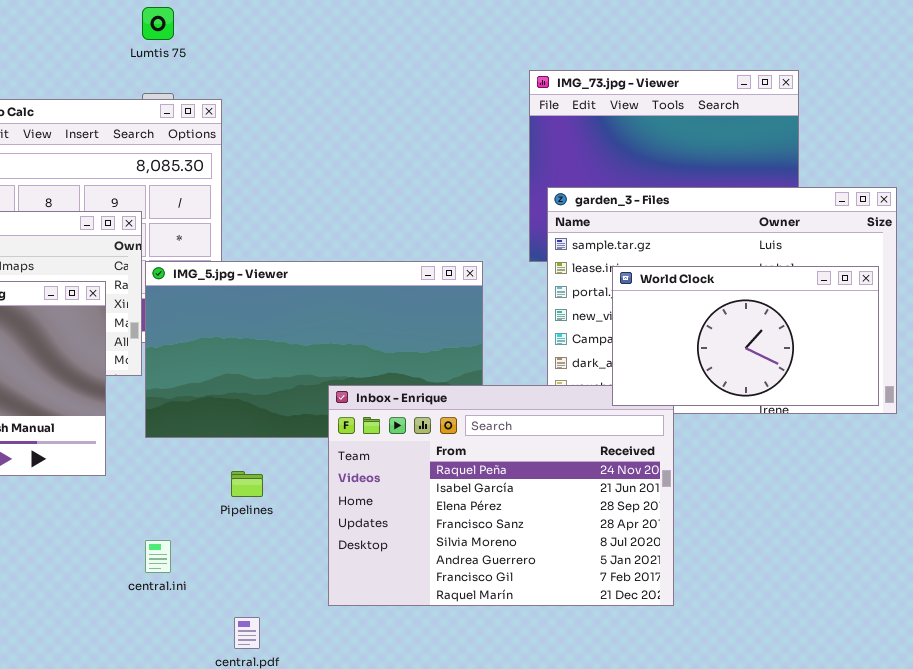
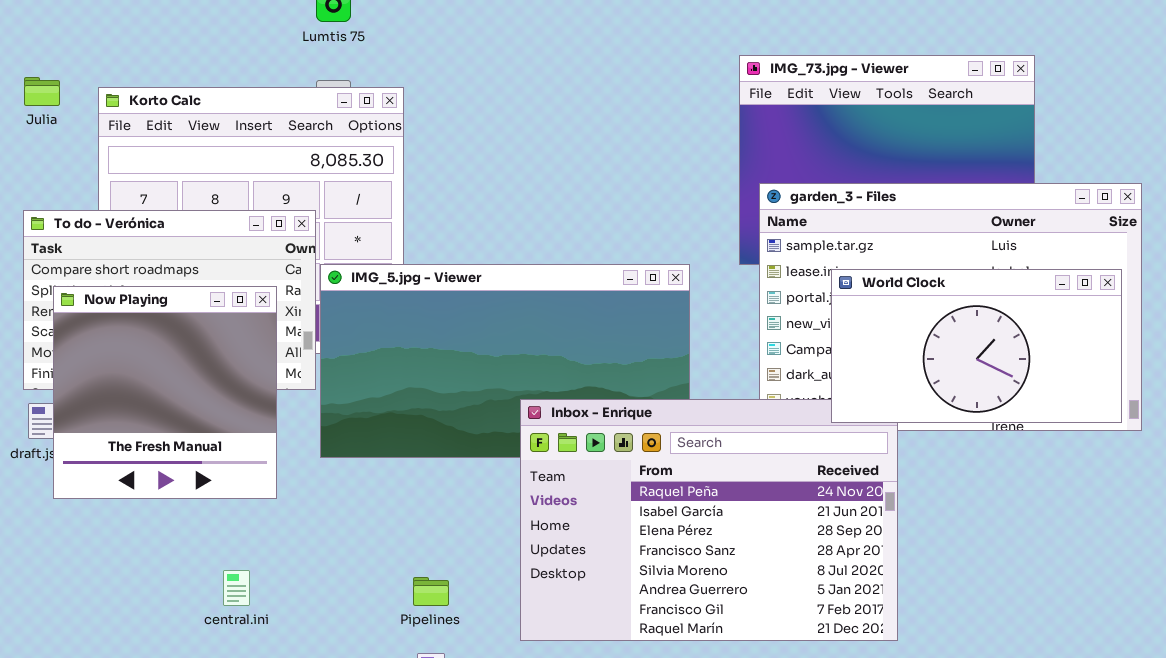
Pipelines: [231,471,263,497] -> [413,577,449,606], moved
central.ini: [145,540,171,573] -> [223,570,250,606], moved

